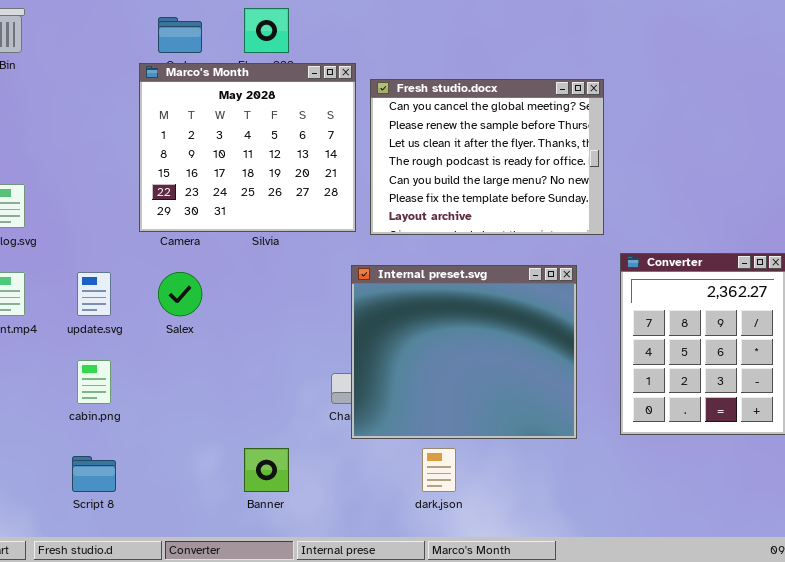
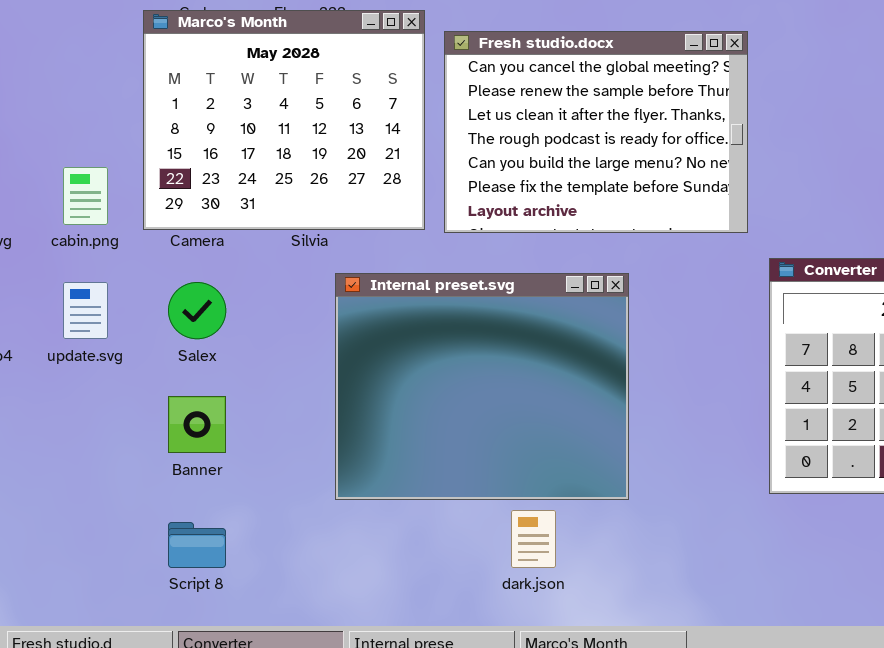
Internal preset.svg: [351,265,577,439] -> [335,273,629,500], moved
cabin.png: [77,360,111,404] -> [63,167,108,225], moved
Banner: [244,448,289,492] -> [168,396,226,453], moved
Script 8: [72,456,116,492] -> [168,522,226,568], moved

